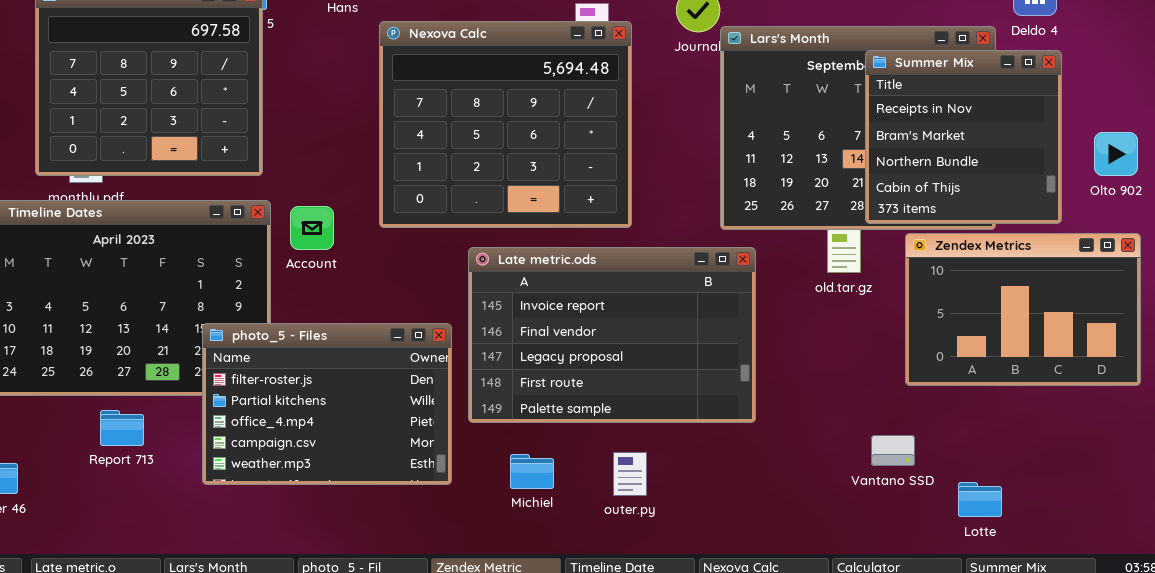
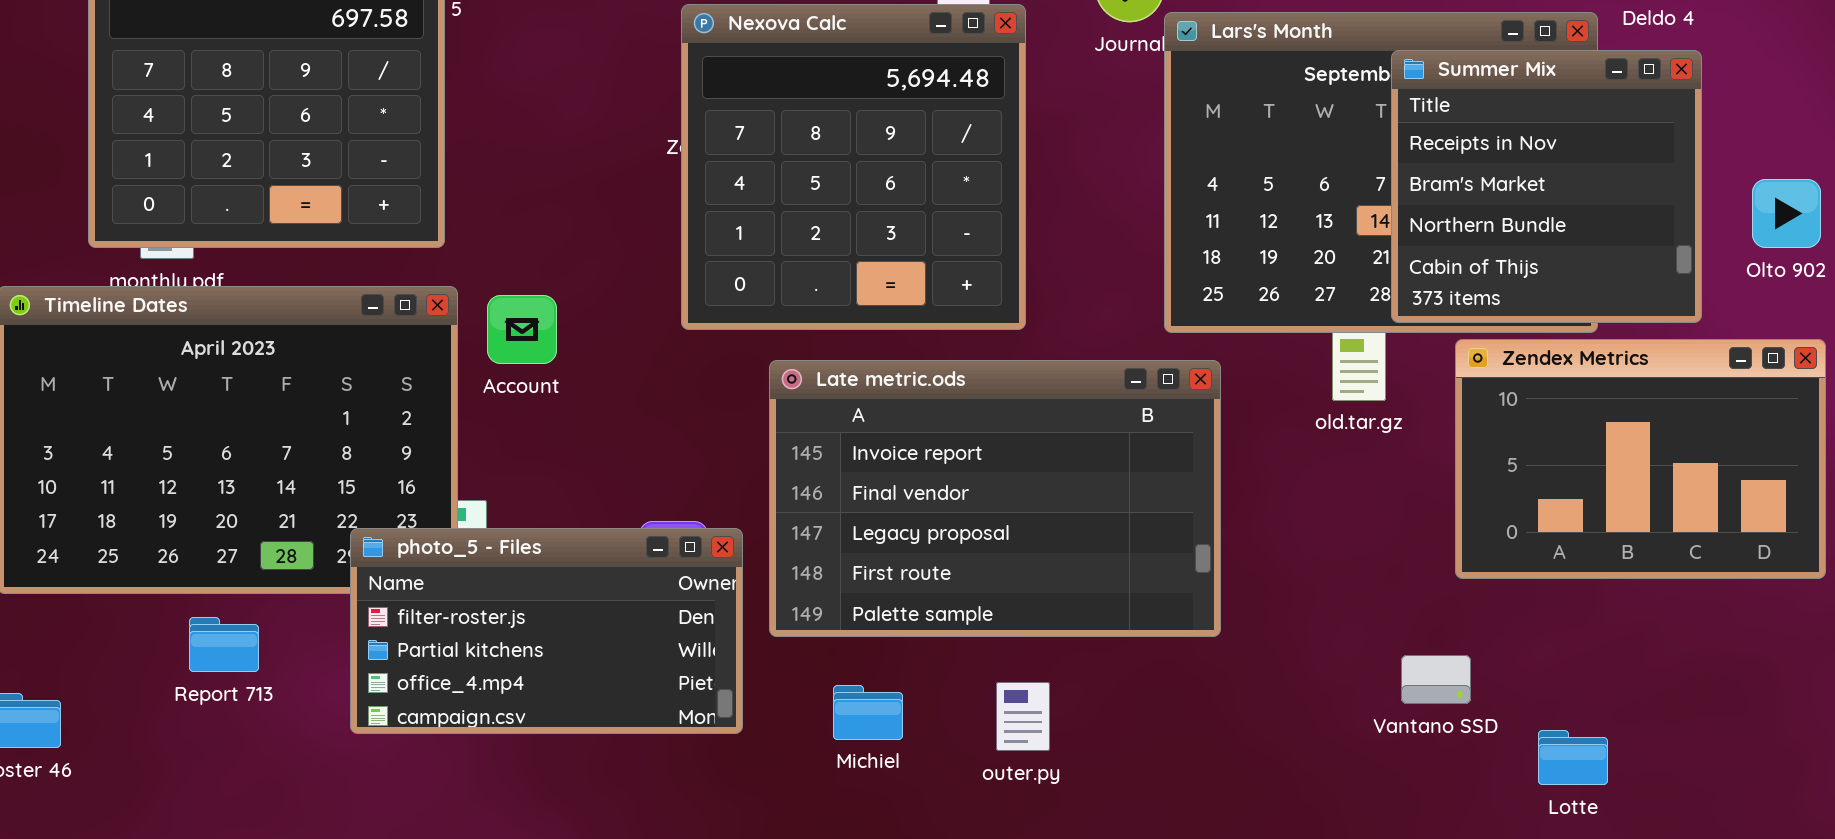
Nexova Calc: [379,21,632,228] -> [681,4,1026,330], resized
photo_5 - Files: [202,323,452,485] -> [350,528,743,734], resized

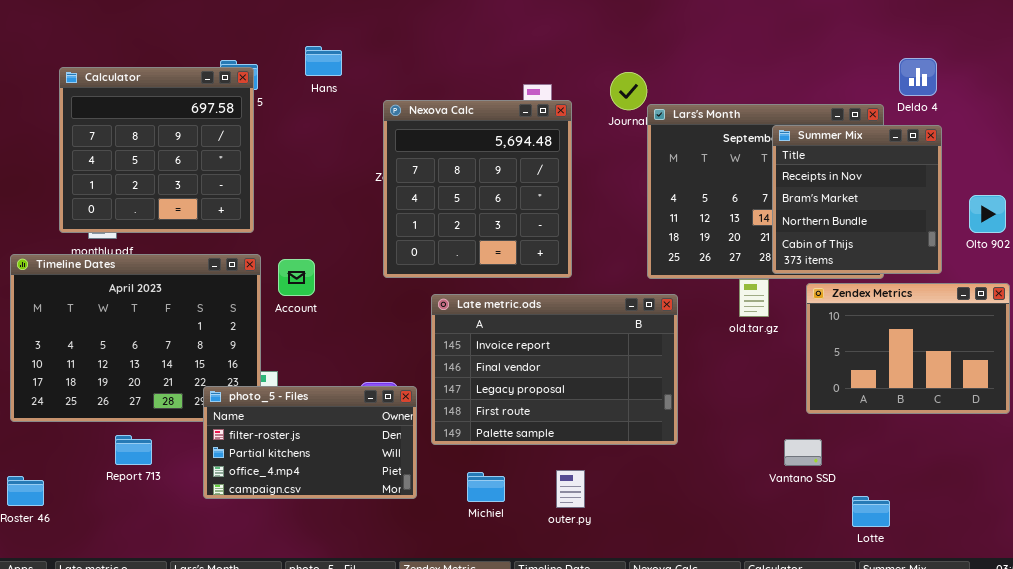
Vantano SSD: [1401,655,1471,704] -> [784,439,822,466], moved

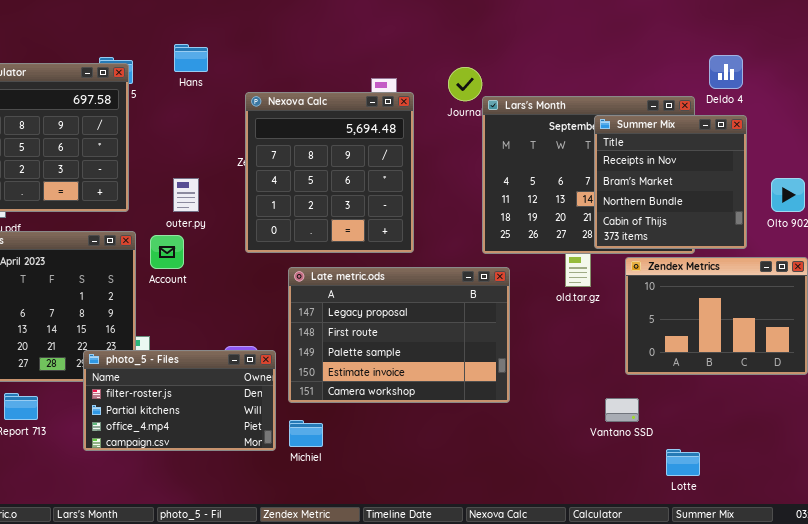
Late metric.ods: [431,294,678,445] -> [288,267,510,403], scrolled down 2 rows
outer.py: [556,470,585,508] -> [173,178,199,212], moved
Michiel: [467,472,505,502] -> [289,420,323,447], moved

